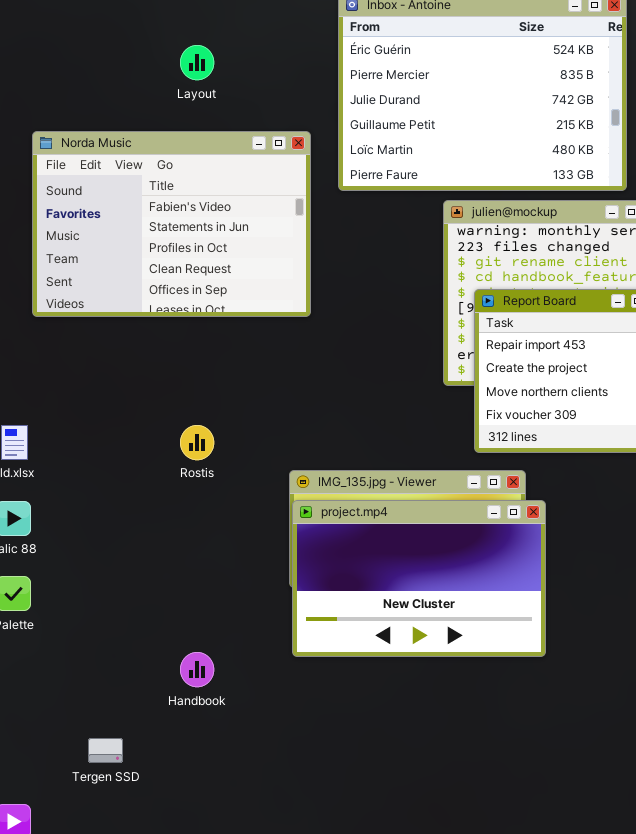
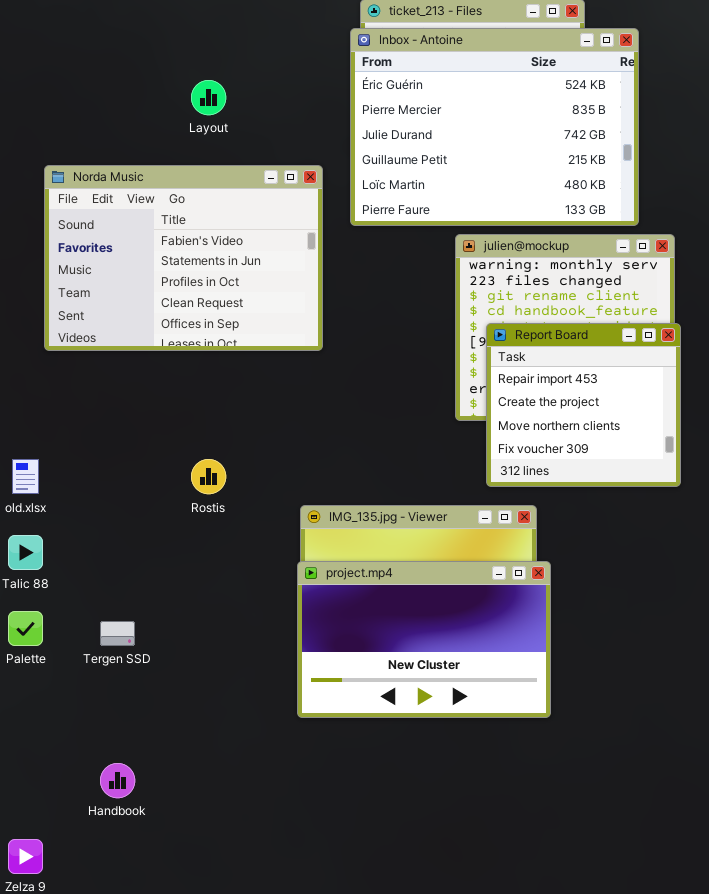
project.mp4: [292,500,546,657] -> [297,561,551,718], moved
Handbook: [180,652,214,687] -> [100,763,135,798], moved
Tergen SSD: [88,738,123,763] -> [100,621,135,646], moved

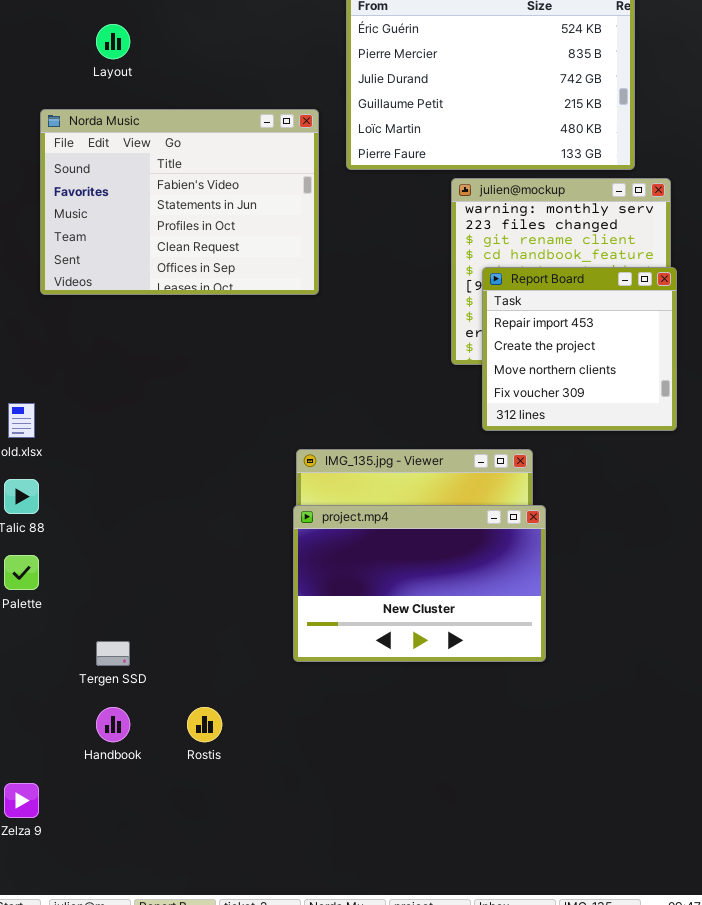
Layout: [191,80,226,115] -> [96,24,130,59], moved
Rostis: [191,459,226,494] -> [187,707,222,742], moved
Tergen SSD: [100,621,135,646] -> [96,641,130,666], moved

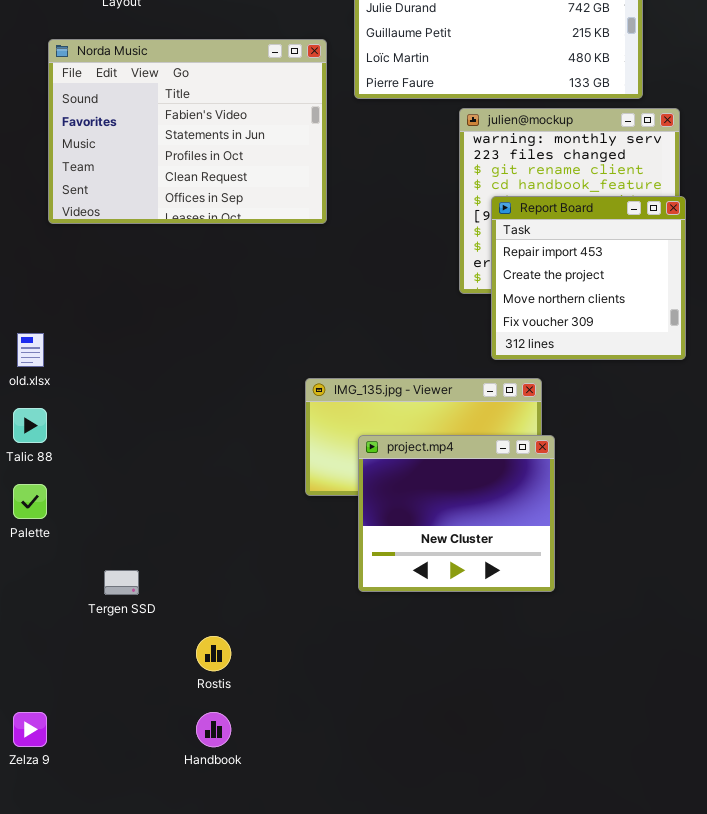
project.mp4: [293,505,546,662] -> [358,435,555,592], resized
Handbook: [96,707,130,742] -> [196,712,231,747], moved

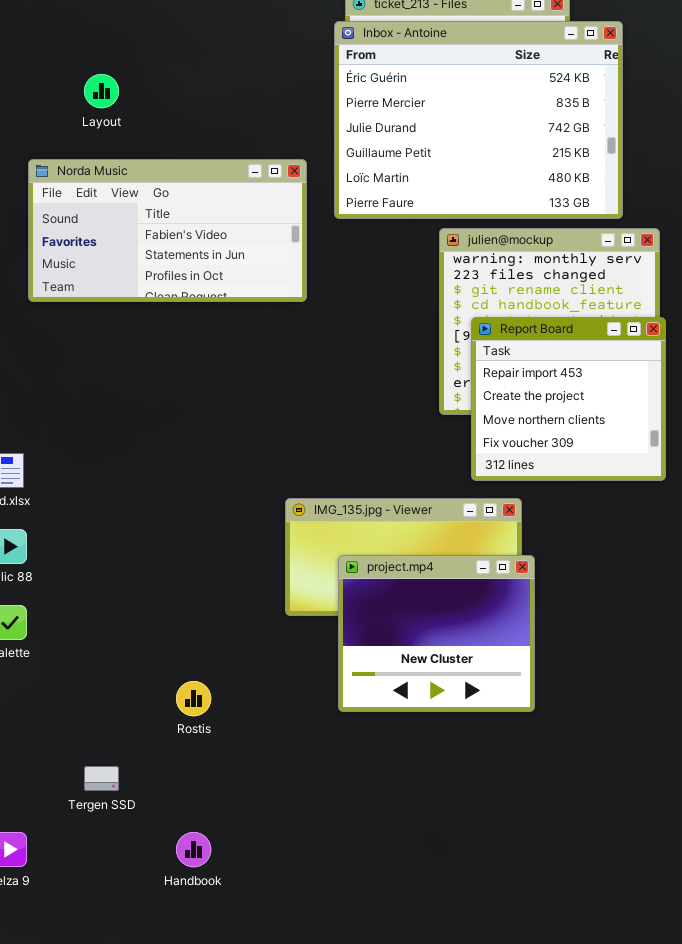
Norda Music: [48,39,327,224] -> [28,159,307,302], resized
Tergen SSD: [104,570,139,595] -> [84,766,119,791], moved
Rostis: [196,636,231,671] -> [176,681,211,716], moved

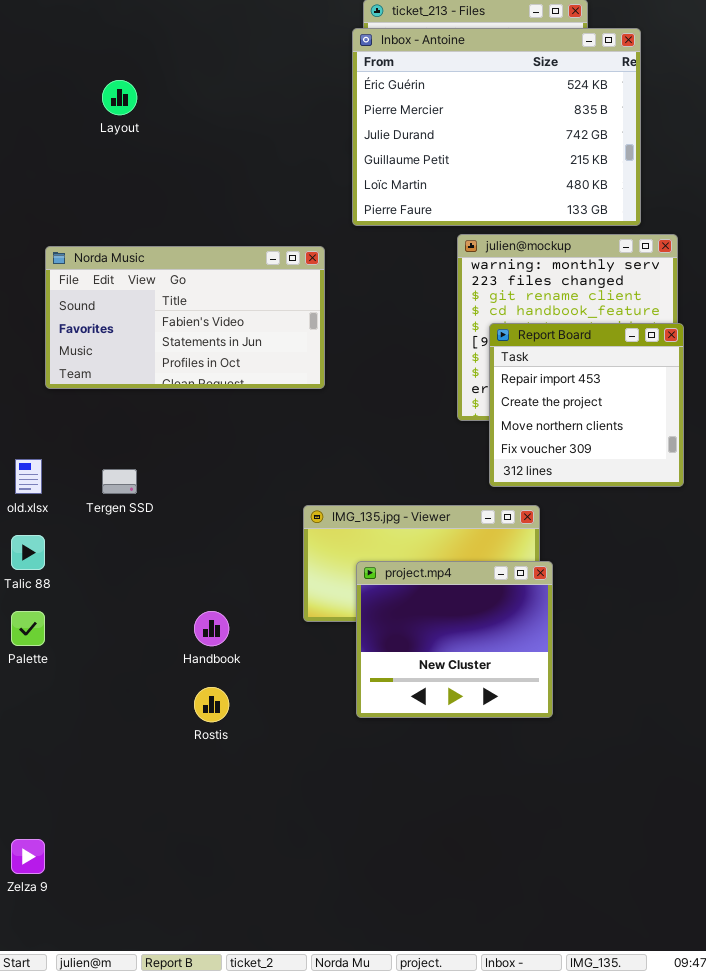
Norda Music: [28,159,307,302] -> [45,246,325,389], moved
Tergen SSD: [84,766,119,791] -> [102,469,137,494], moved
Handbook: [176,832,211,867] -> [194,611,229,646], moved

